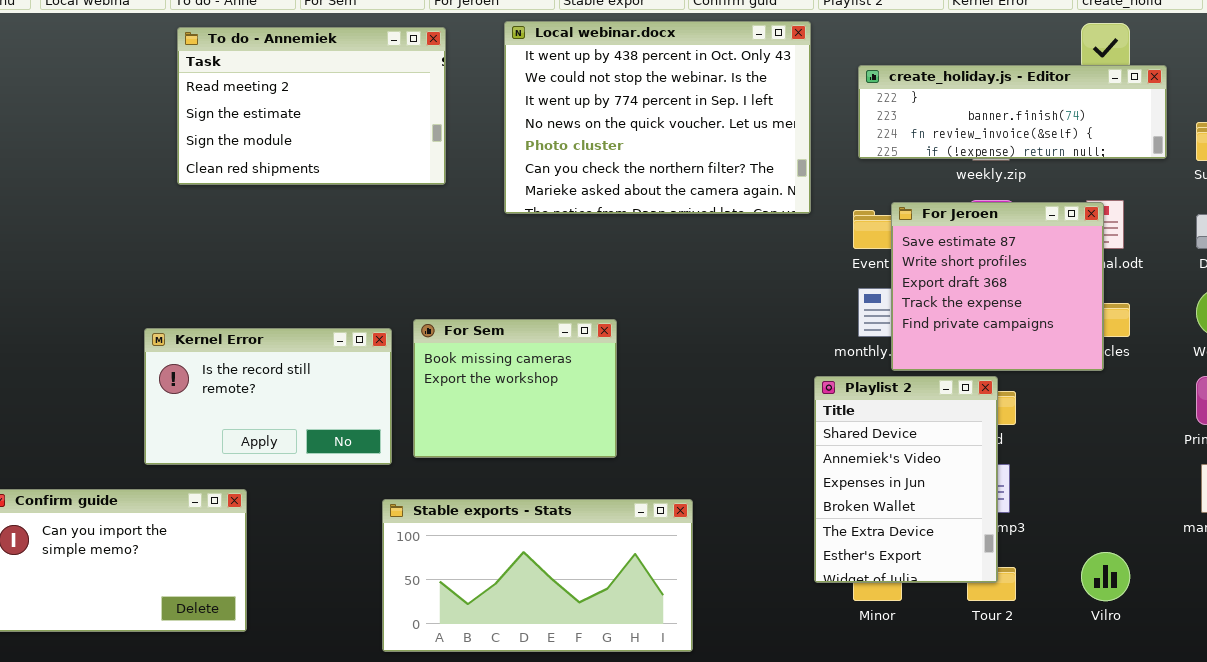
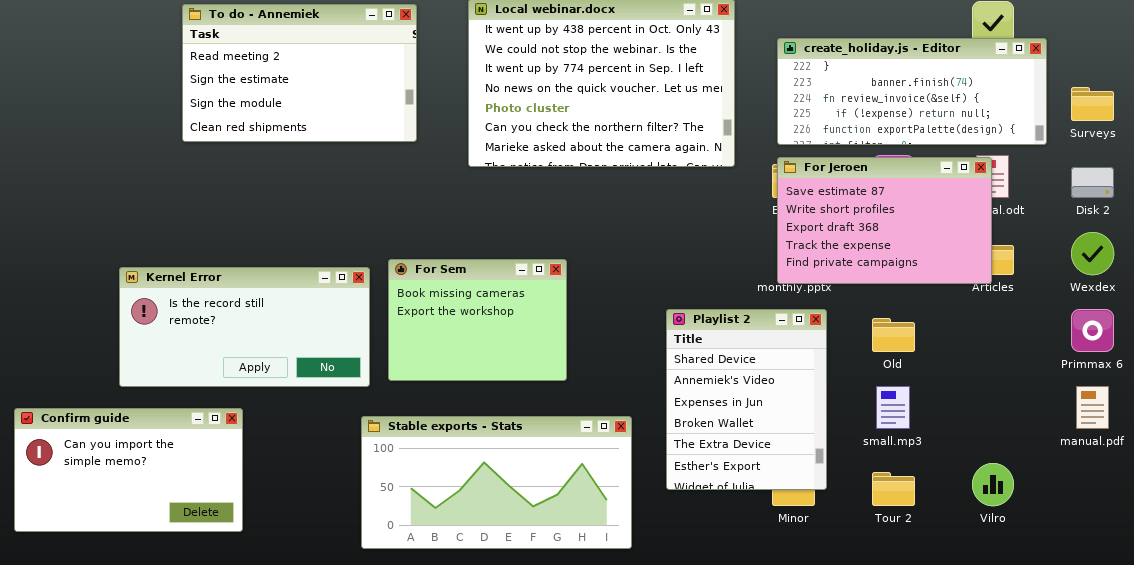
create_holiday.js - Editor: [858,65,1167,159] -> [777,38,1047,145], resized
For Jeroen: [891,202,1104,371] -> [777,157,992,284], resized
Kernel Error: [144,328,392,465] -> [119,267,370,387], resized
Playlist 2: [814,376,998,583] -> [666,309,827,490], moved

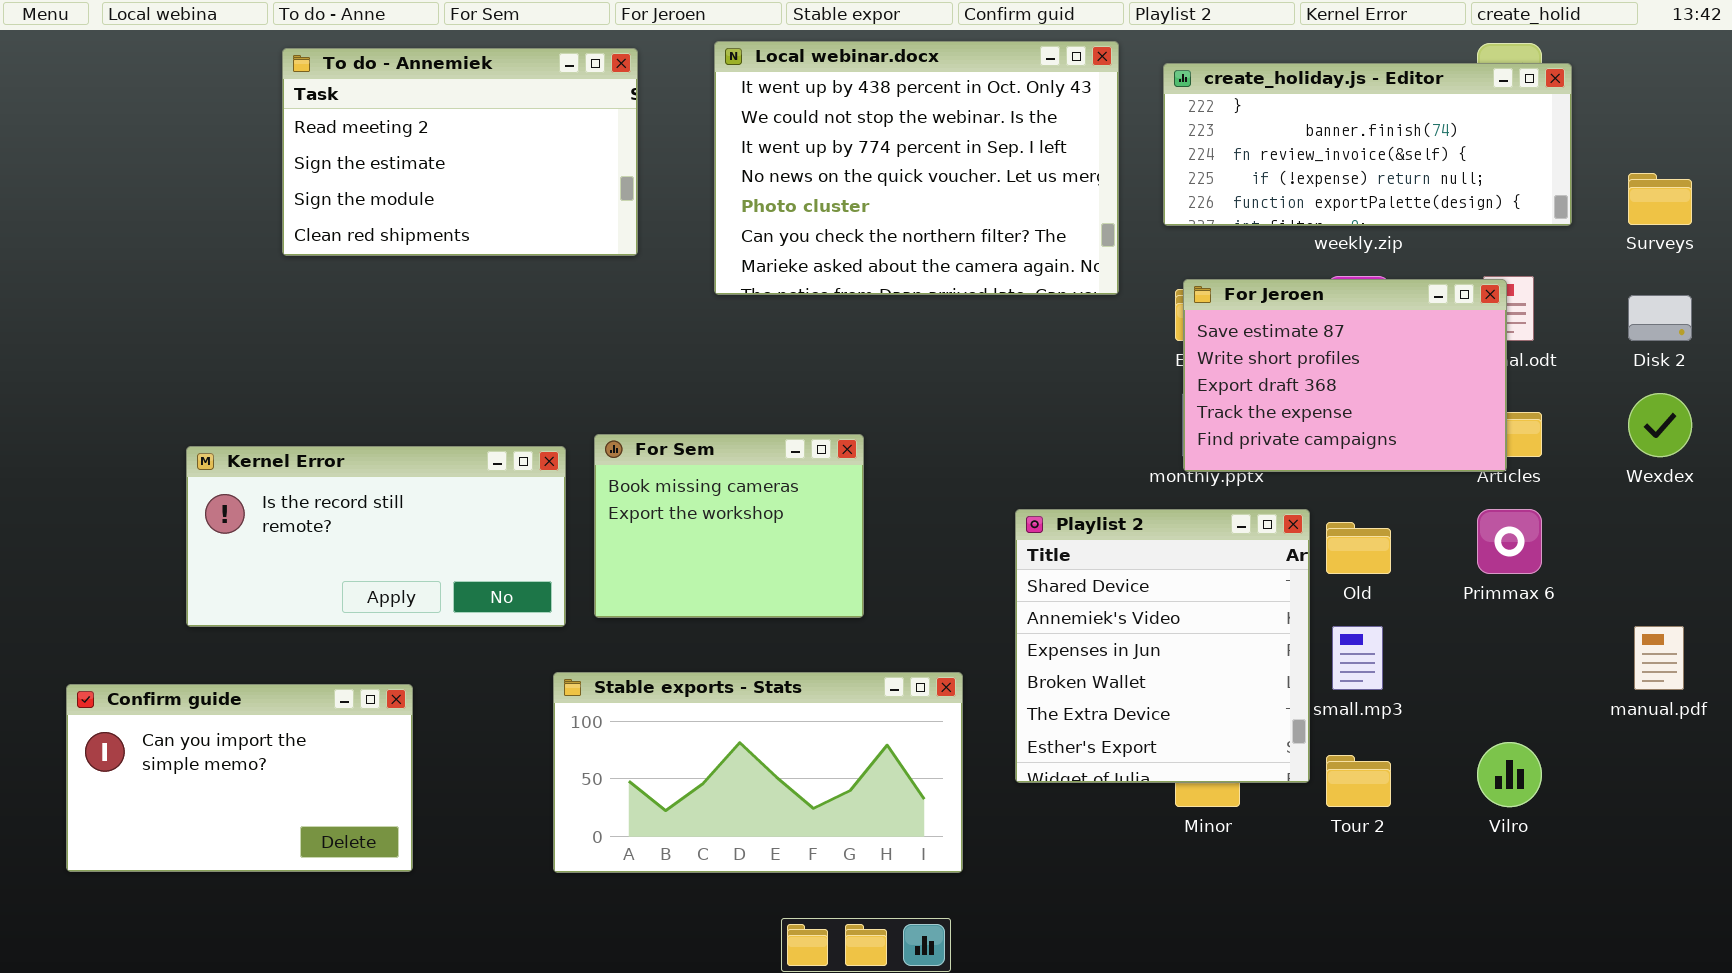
create_holiday.js - Editor: [777,38,1047,145] -> [1163,63,1572,226], moved
Playlist 2: [666,309,827,490] -> [1015,509,1310,783], resized
Primmax 6: [1071,309,1114,352] -> [1477,509,1542,574], moved
Confirm guide: [14,408,243,532] -> [66,684,413,872], moved

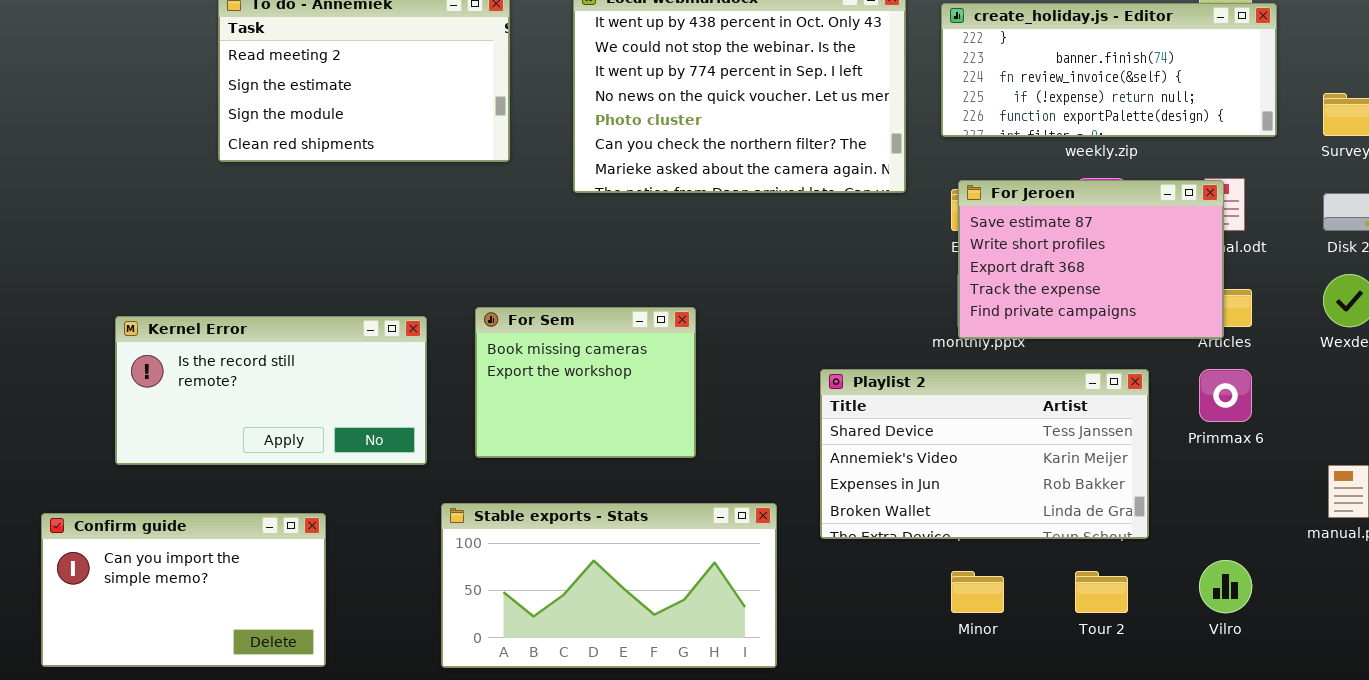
Kernel Error: [186,446,566,627] -> [115,316,427,465], moved
Playlist 2: [1015,509,1310,783] -> [820,369,1149,539], resized

